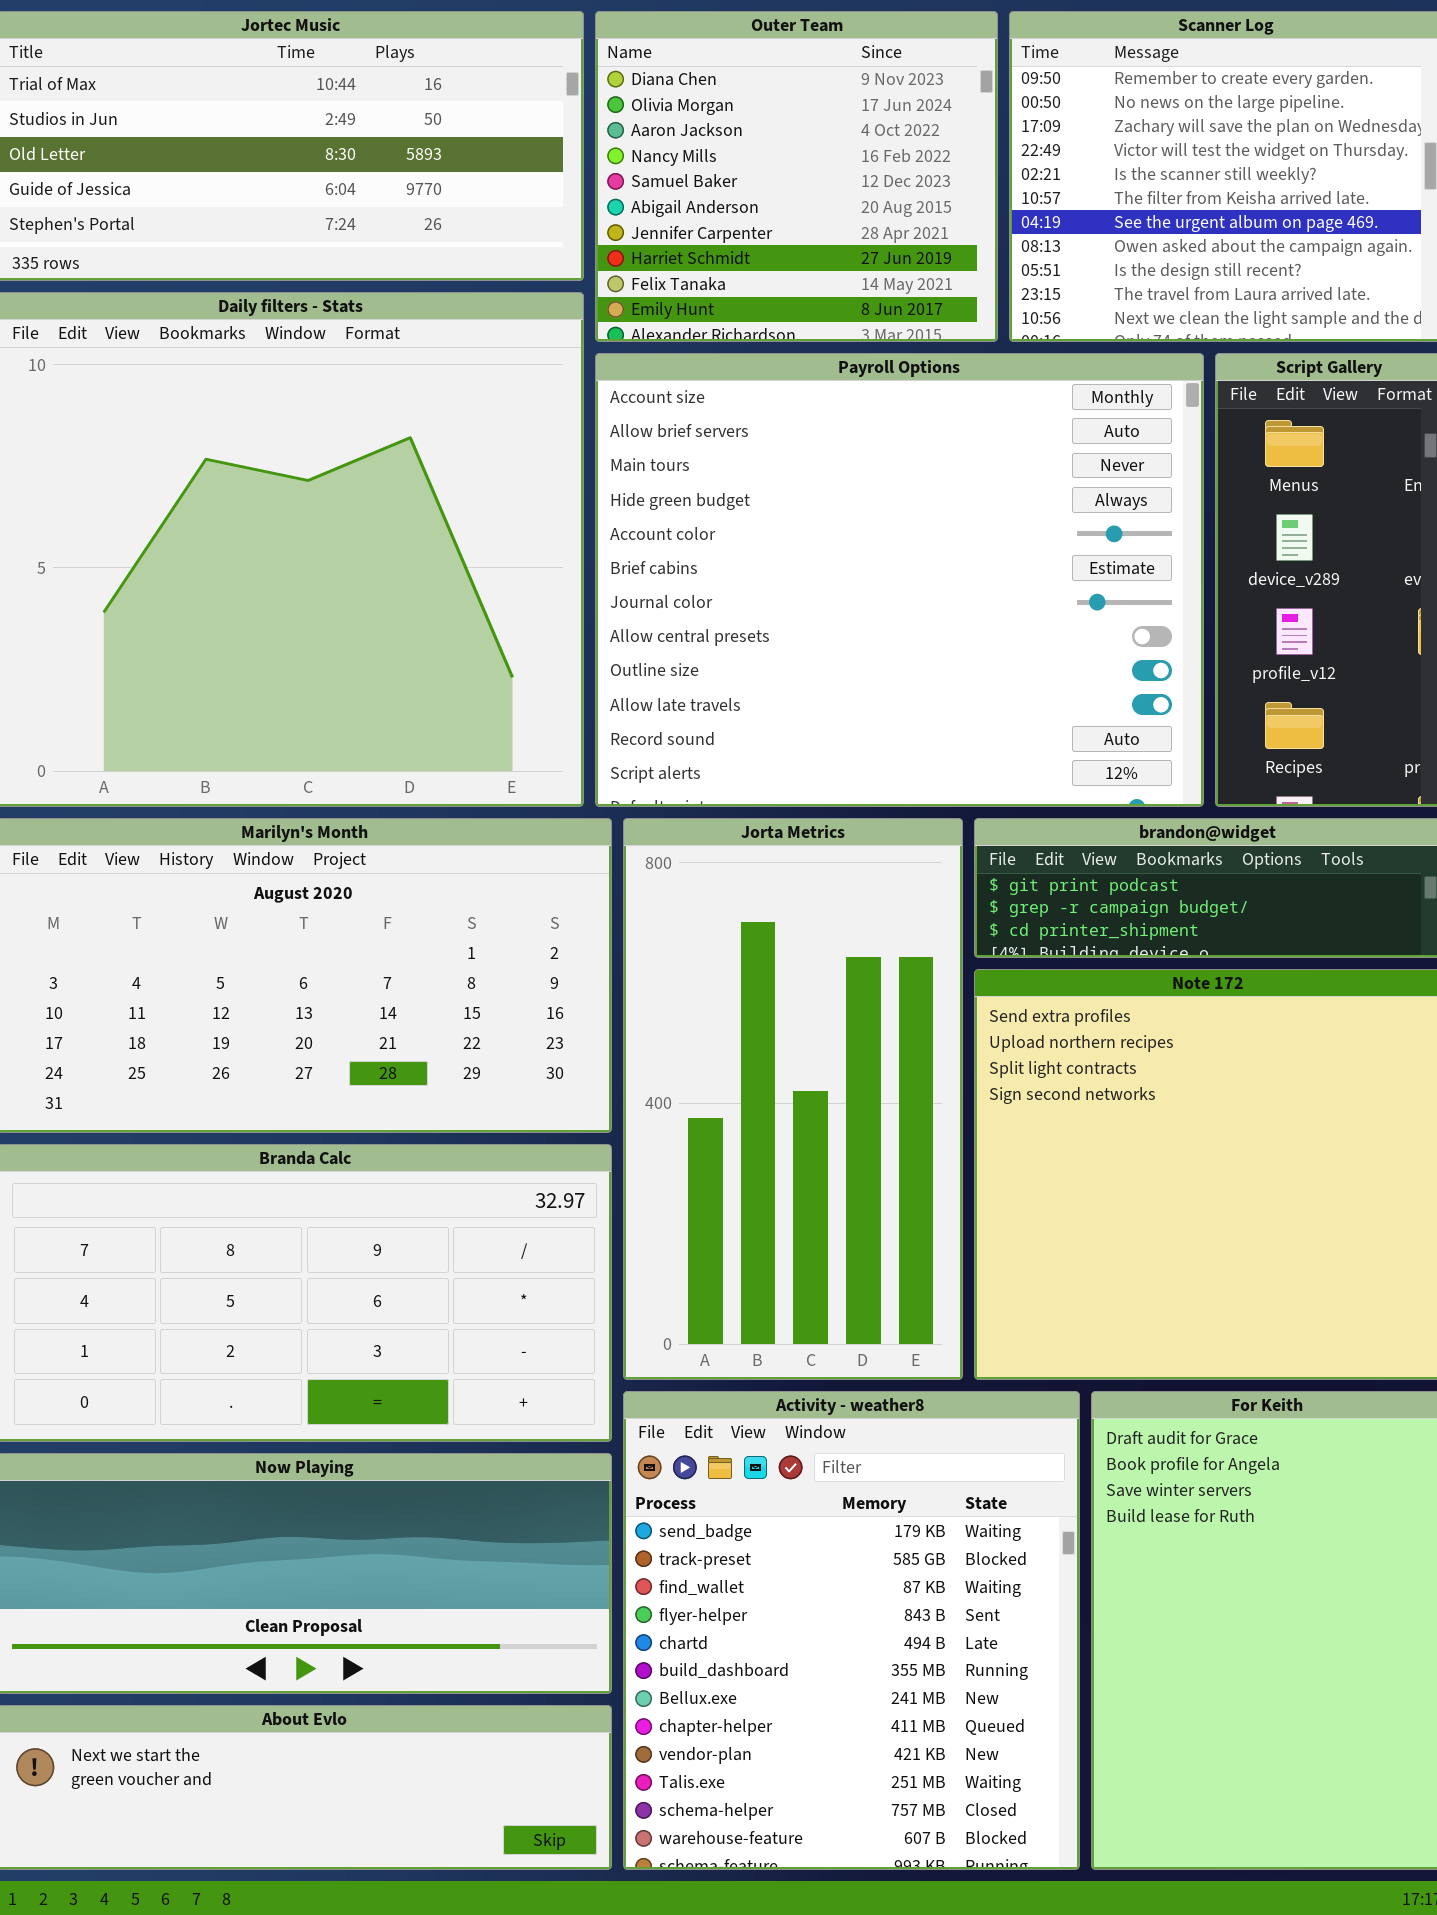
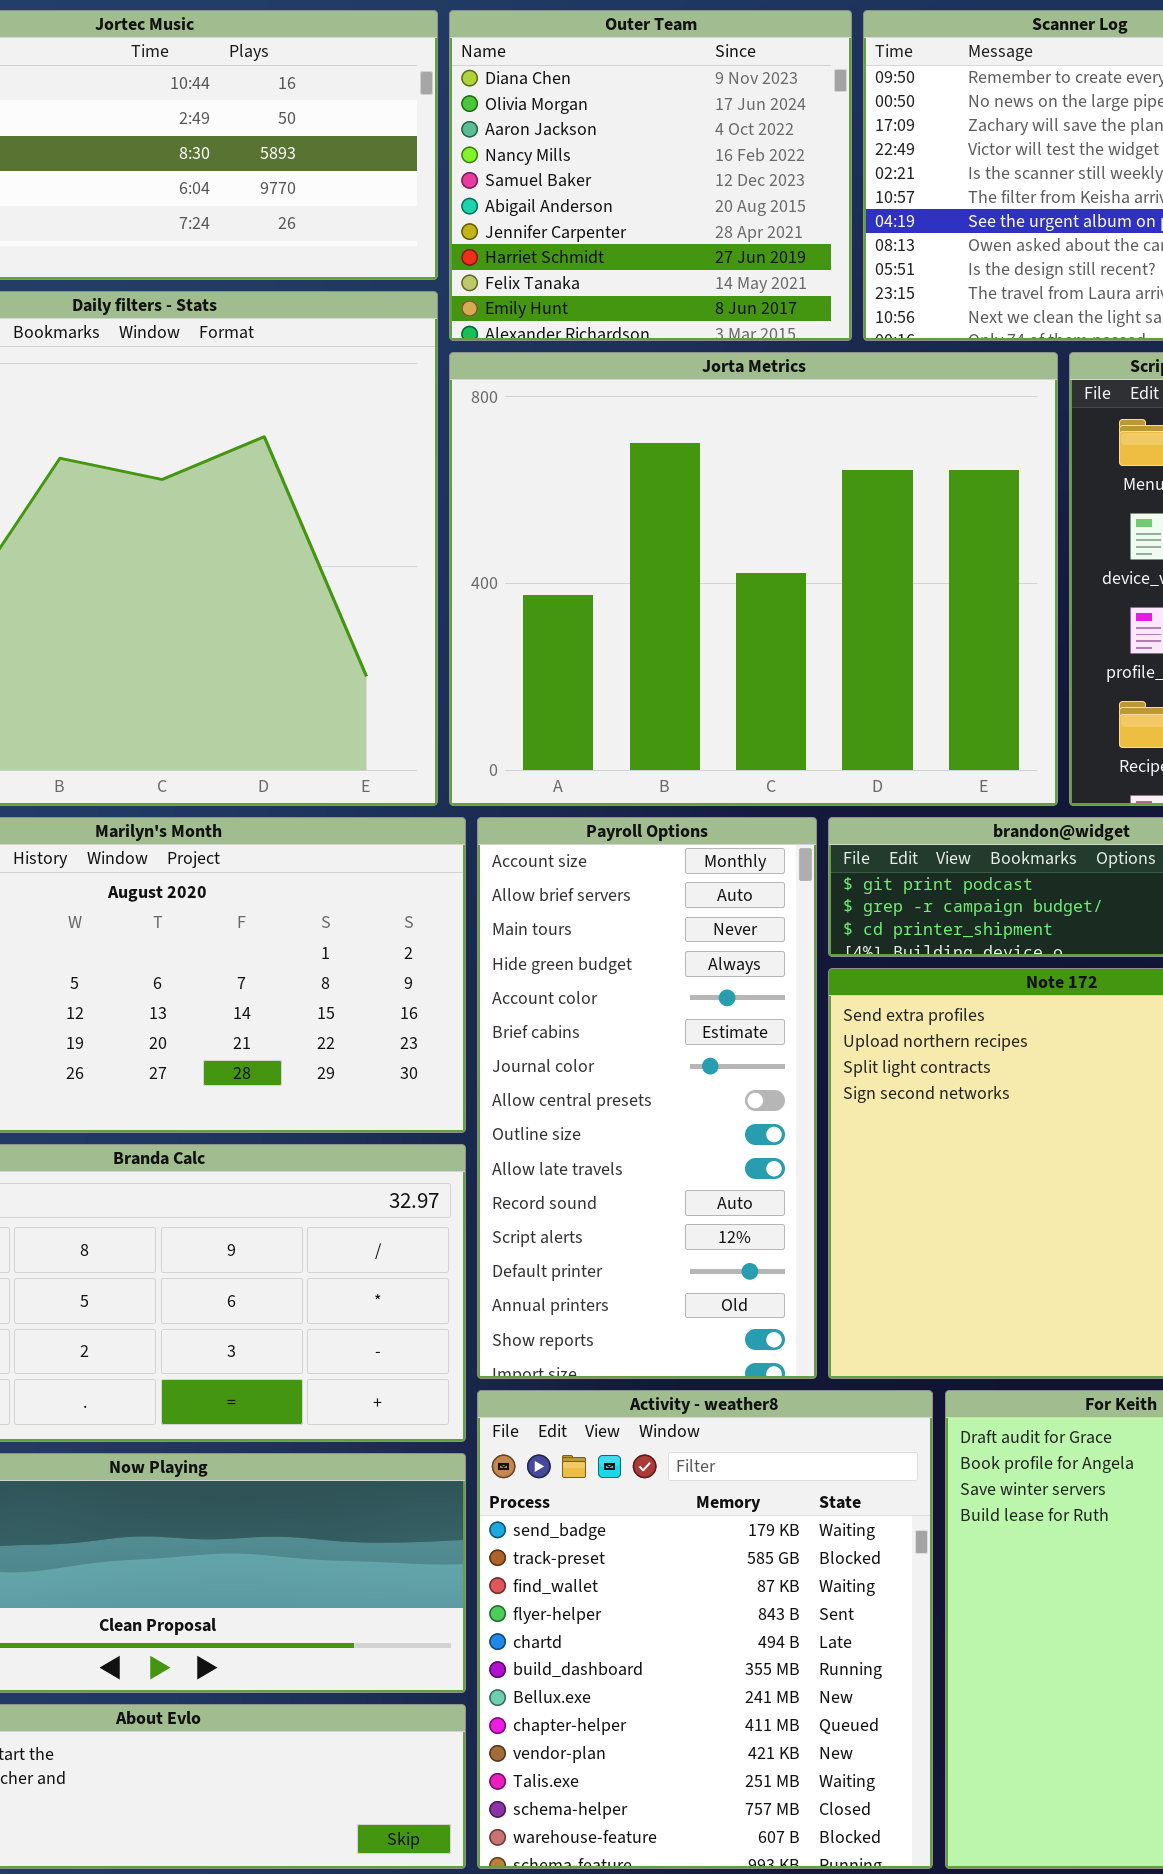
Payroll Options: [595,353,1204,807] -> [477,817,817,1379], moved, resized
Jorta Metrics: [623,818,963,1380] -> [449,352,1058,806], moved, resized

